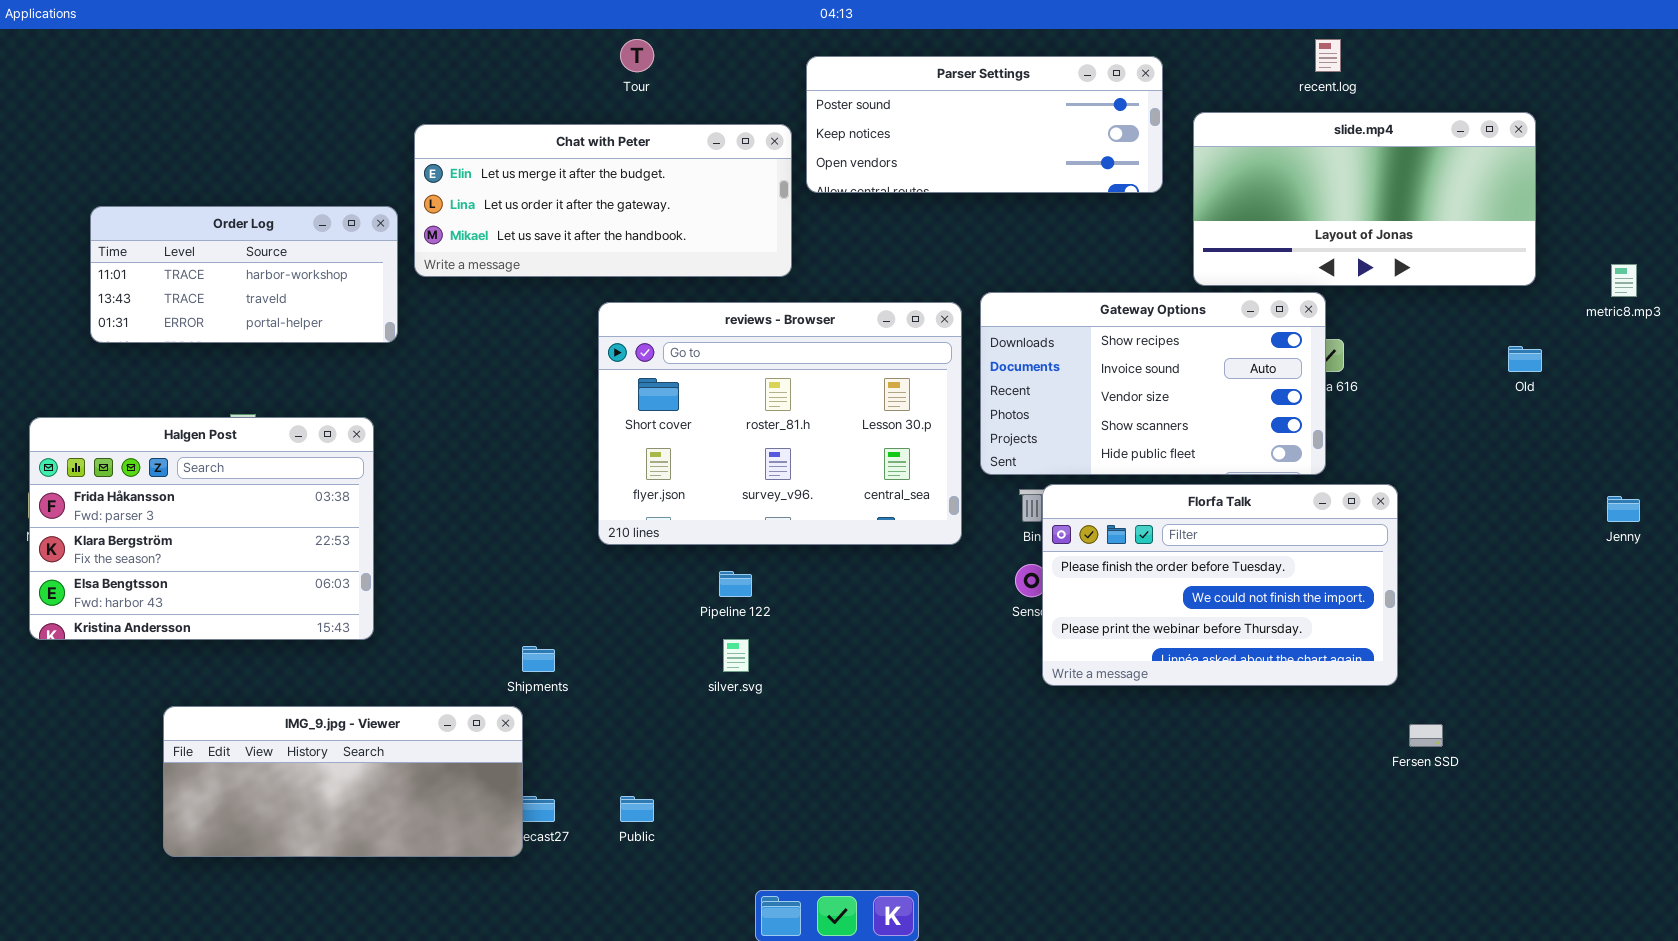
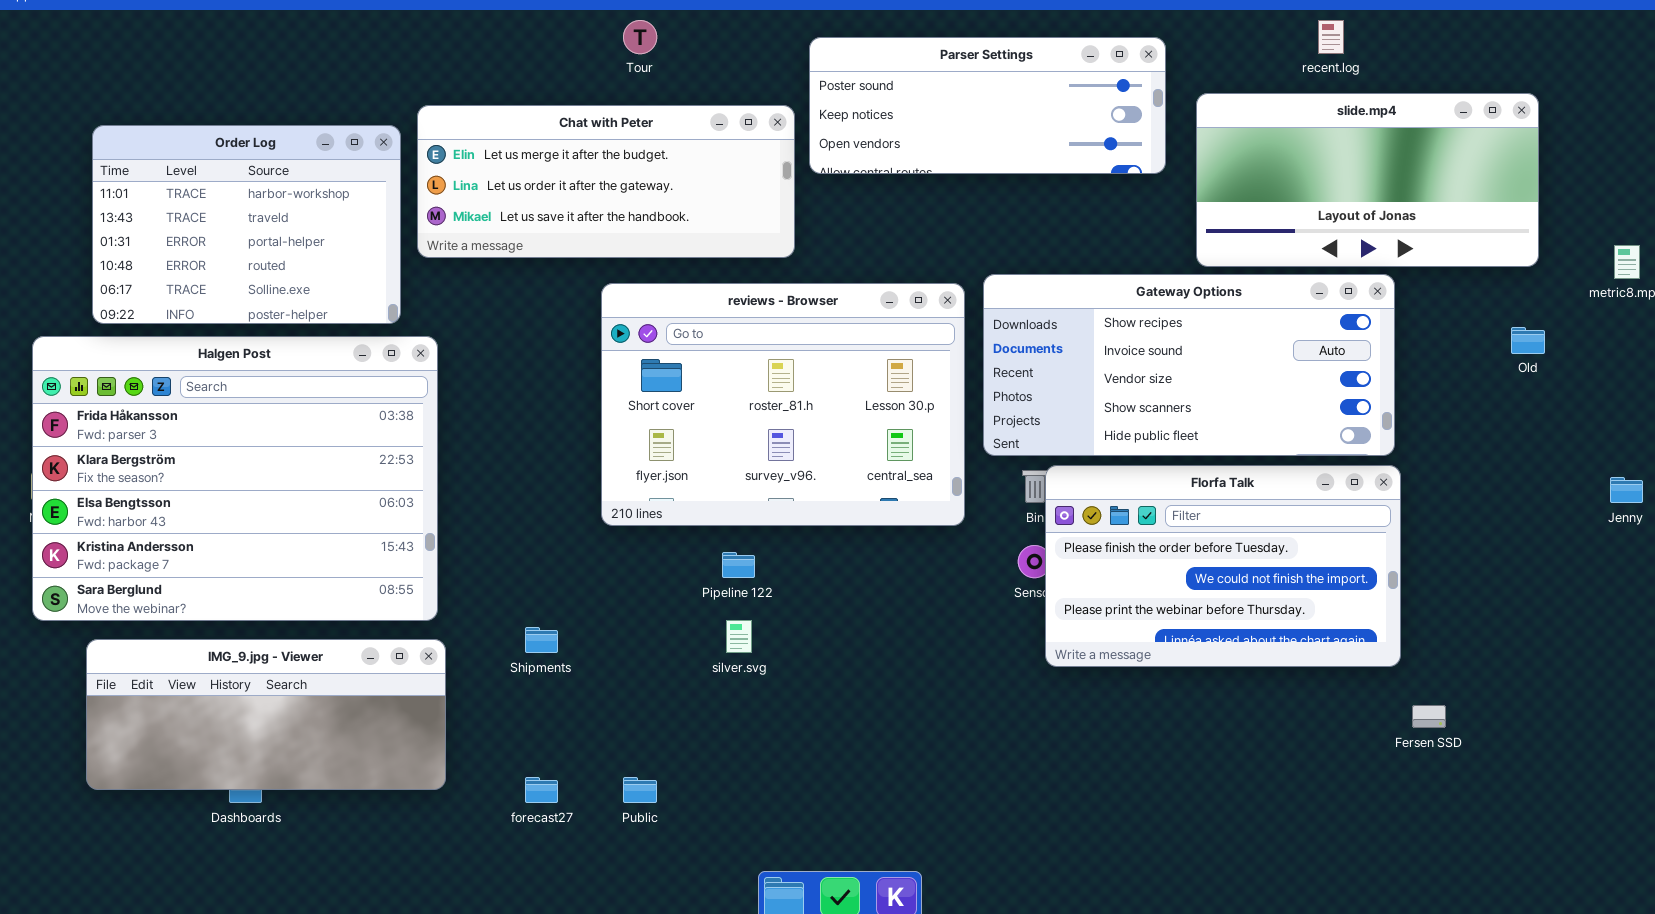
Order Log: [90,206,398,343] -> [92,125,401,324], resized
Gateway Options: [980,292,1326,475] -> [983,274,1395,456], resized
Halgen Post: [29,417,374,640] -> [32,336,438,621], resized
IMG_9.jpg - Viewer: [163,706,523,857] -> [86,639,446,790], moved

